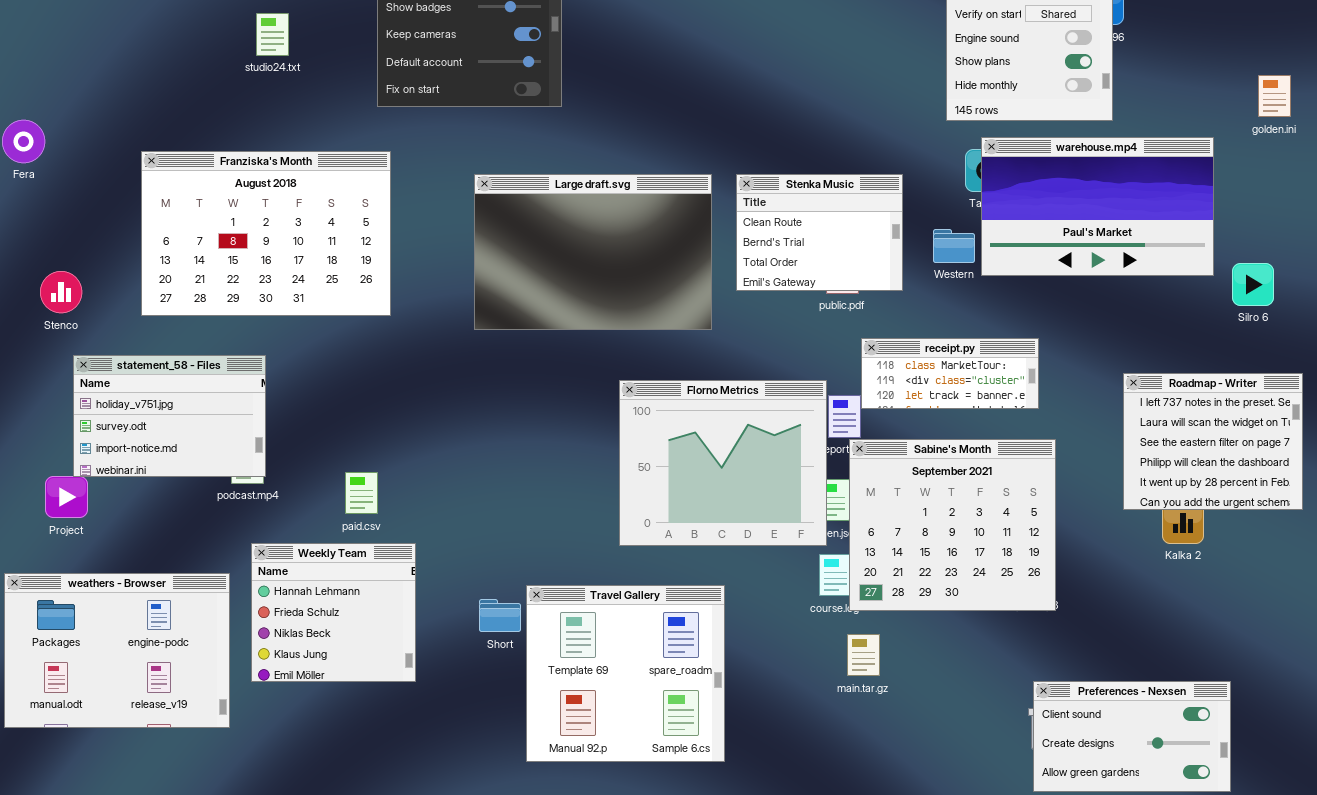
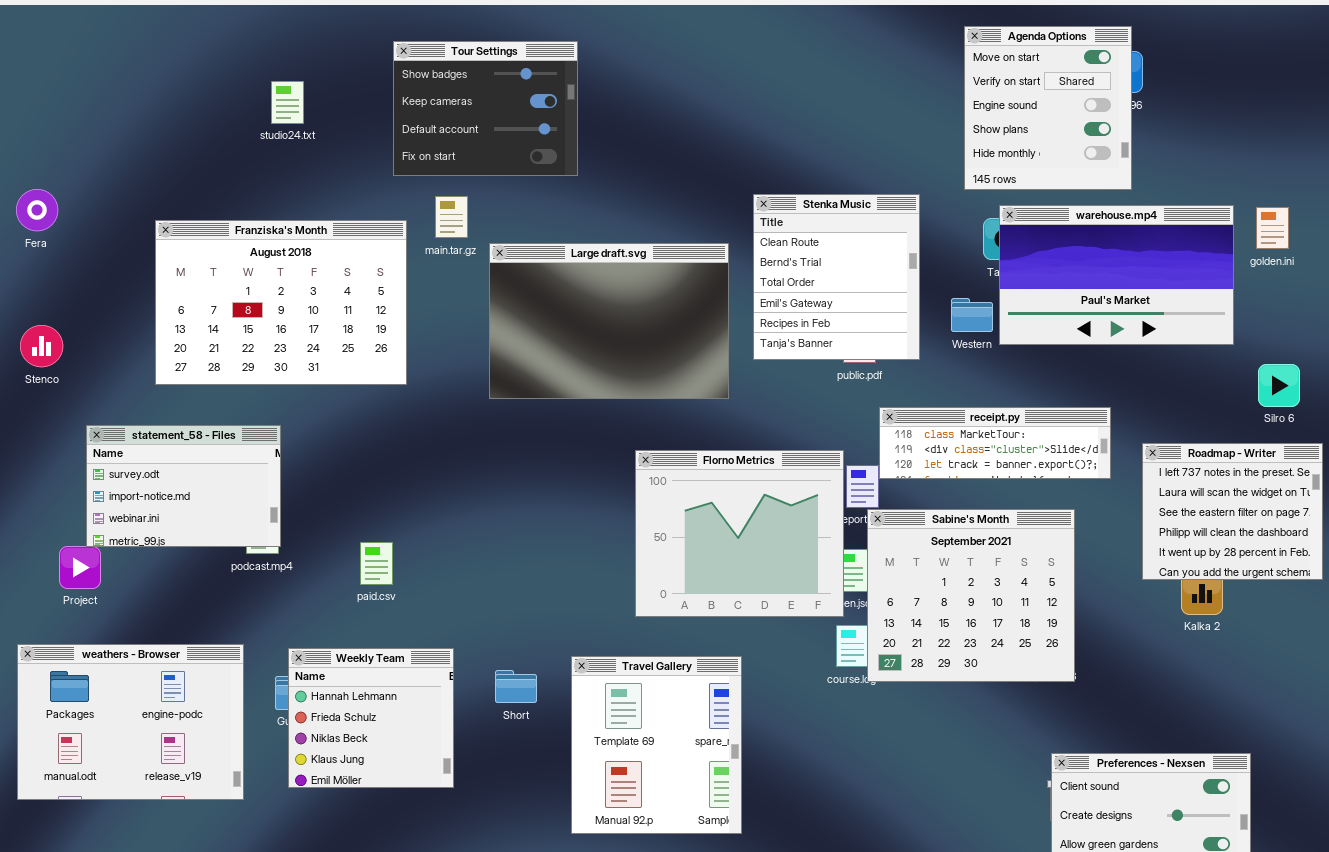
golden.ini: [1258,75,1291,117] -> [1256,207,1289,249], moved
Stenka Music: [736,174,903,291] -> [753,194,920,360], resized
Silro 6: [1232,263,1274,306] -> [1258,364,1300,407], moved
Stenco: [40,271,82,313] -> [20,325,63,367], moved
receipt.py: [861,338,1039,409] -> [879,407,1111,479], resized
statement_58 - Files: [73,355,266,477] -> [86,425,281,547], scrolled down 1 row
Weekly Team: [251,543,416,682] -> [288,648,454,788], moved
Travel Gallery: [526,585,725,762] -> [571,656,742,834], resized
main.tar.gz: [847,634,880,676] -> [435,196,468,238], moved

